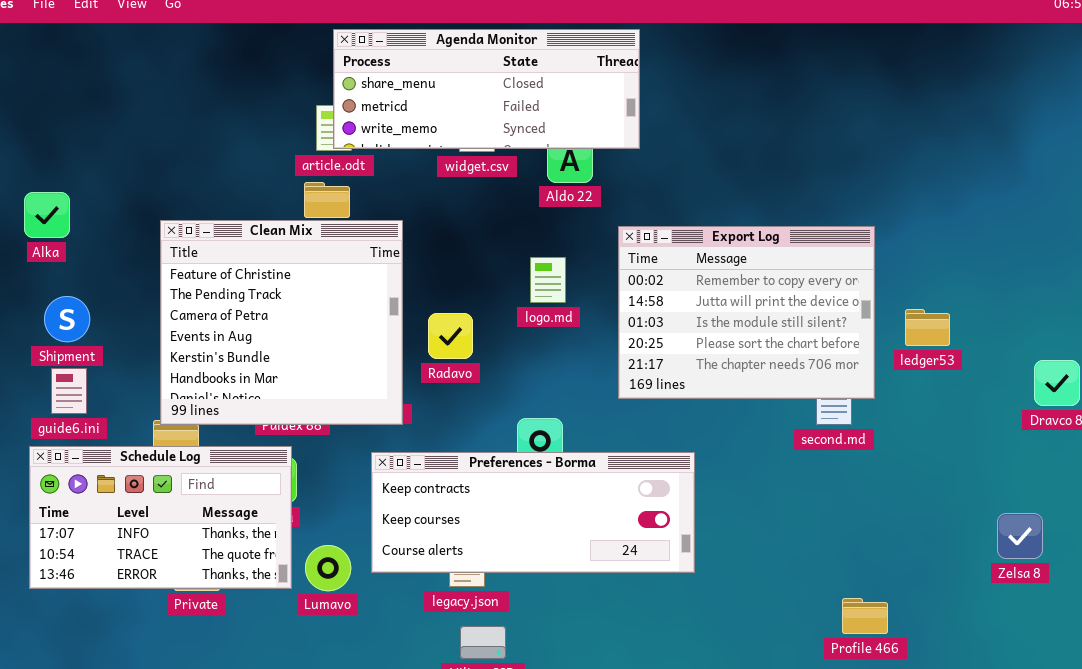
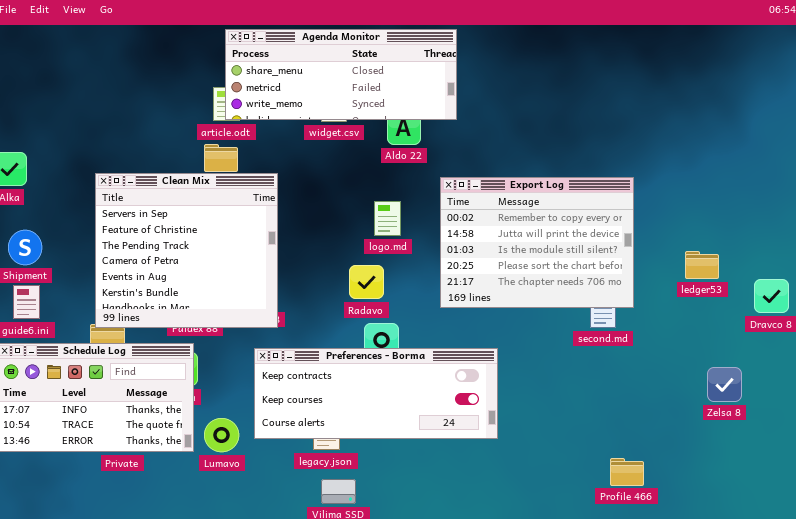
Clean Mix: [160,220,403,425] -> [95,173,278,328], scrolled up 1 row
ledger53: [905,309,950,346] -> [685,251,719,279], moved
Radavo: [428,313,473,359] -> [349,265,384,299], moved
Zelsa 8: [997,513,1043,559] -> [707,367,742,402], moved

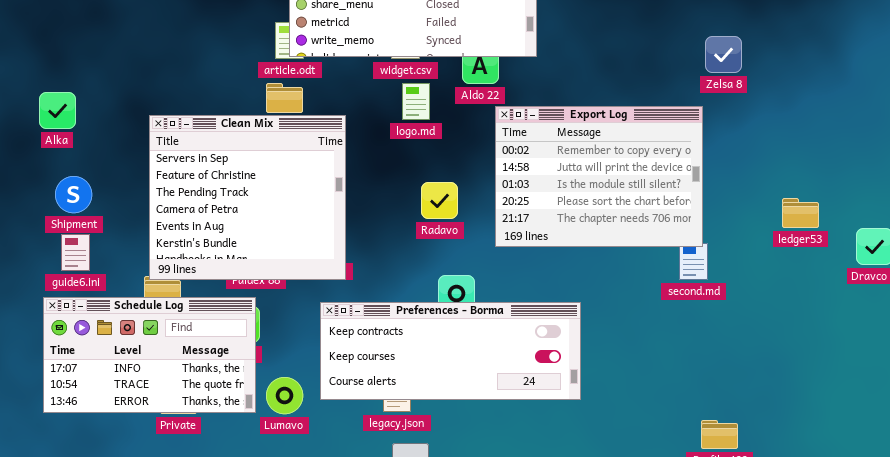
Export Log: [440,177,634,308] -> [495,106,703,247], moved
logo.md: [374,201,401,236] -> [402,83,430,120], moved
Radavo: [349,265,384,299] -> [421,182,458,219], moved
Zelsa 8: [707,367,742,402] -> [705,36,742,73], moved

